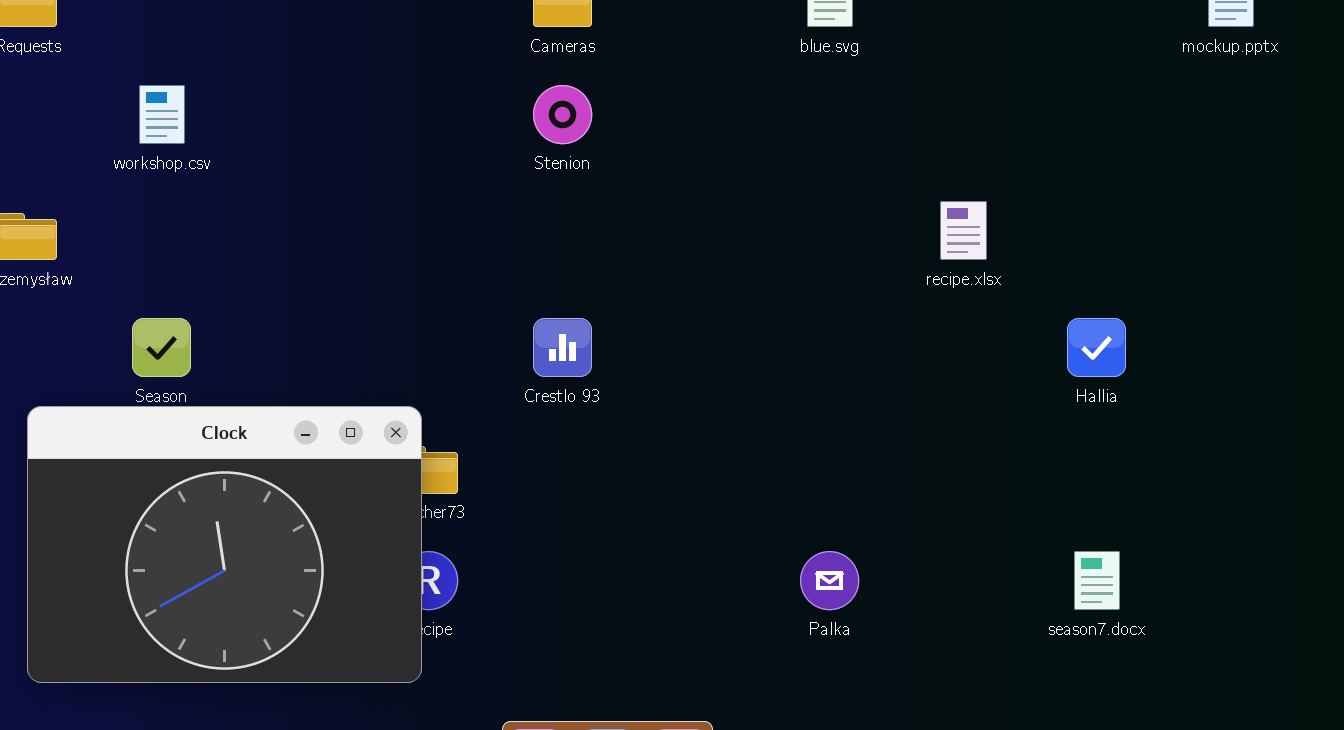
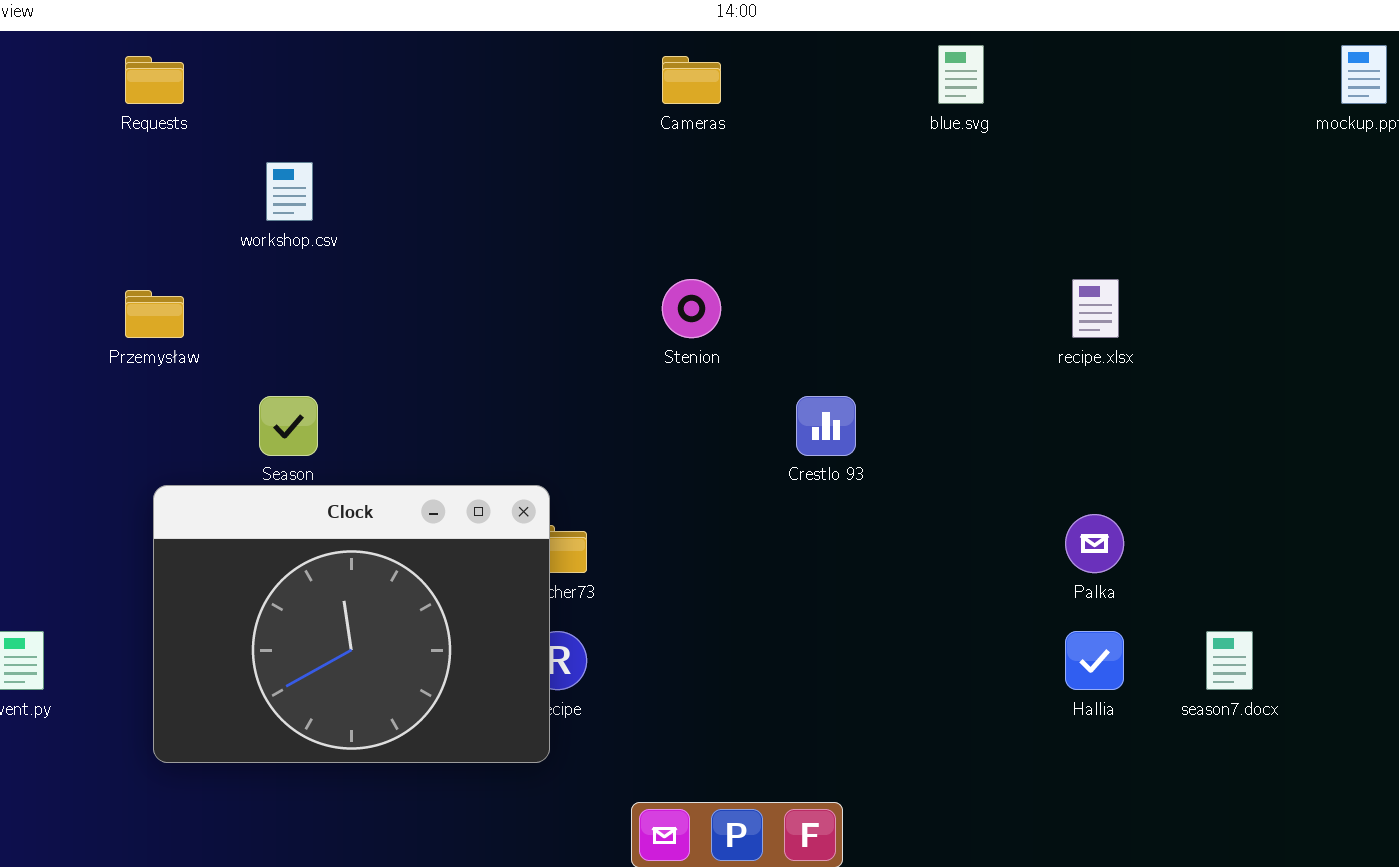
Stenion: [533,85,592,144] -> [662,279,721,338], moved
Crestlo 93: [533,318,592,377] -> [796,396,856,456], moved
Hallia: [1067,318,1126,377] -> [1065,631,1124,690], moved
Palka: [800,551,859,610] -> [1065,514,1124,573], moved

